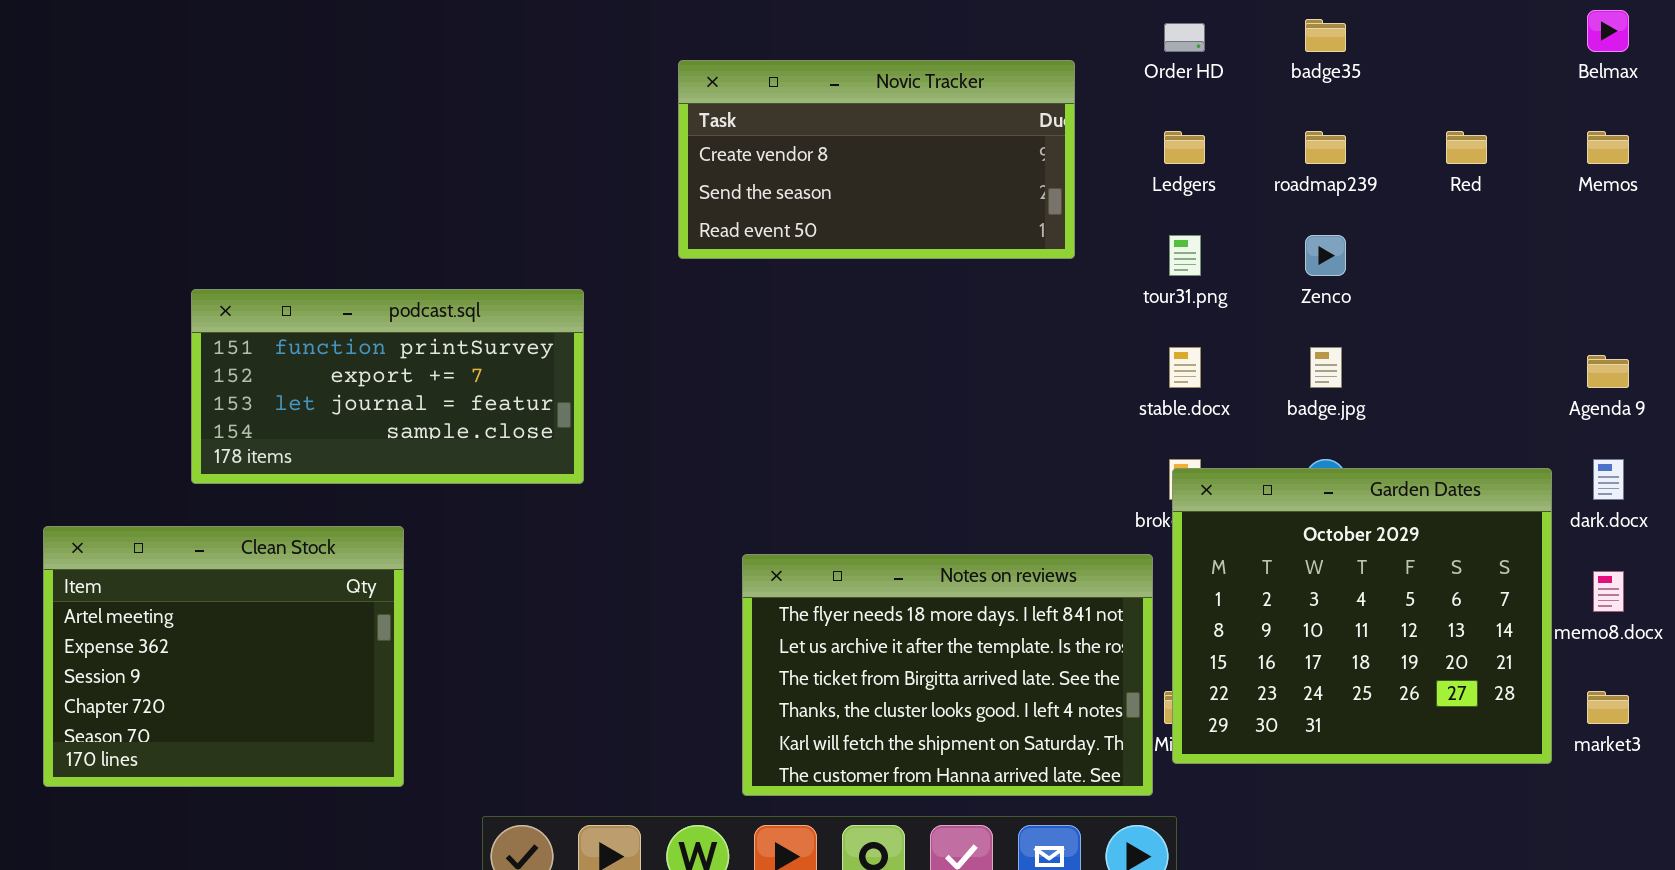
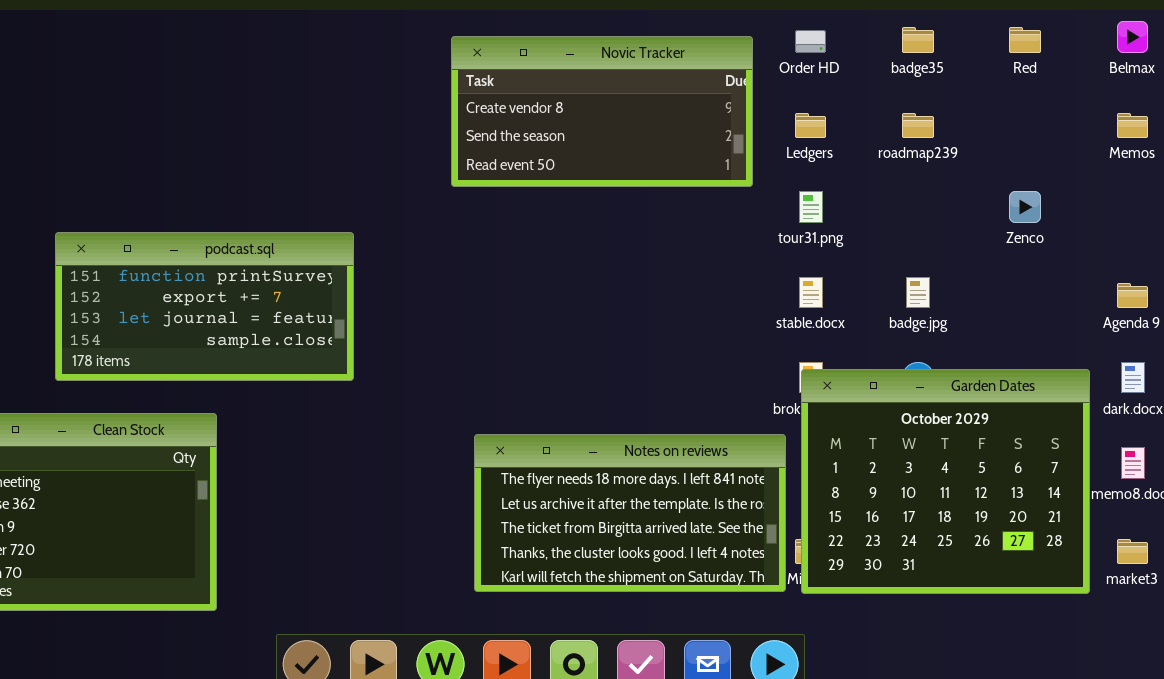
Novic Tracker: [678,60,1075,259] -> [451,36,753,187], moved
Red: [1446,131,1487,164] -> [1009,27,1041,53], moved
Zenco: [1305,235,1346,276] -> [1009,191,1041,223], moved
Notes on reviews: [742,554,1153,796] -> [474,434,786,592], resized

